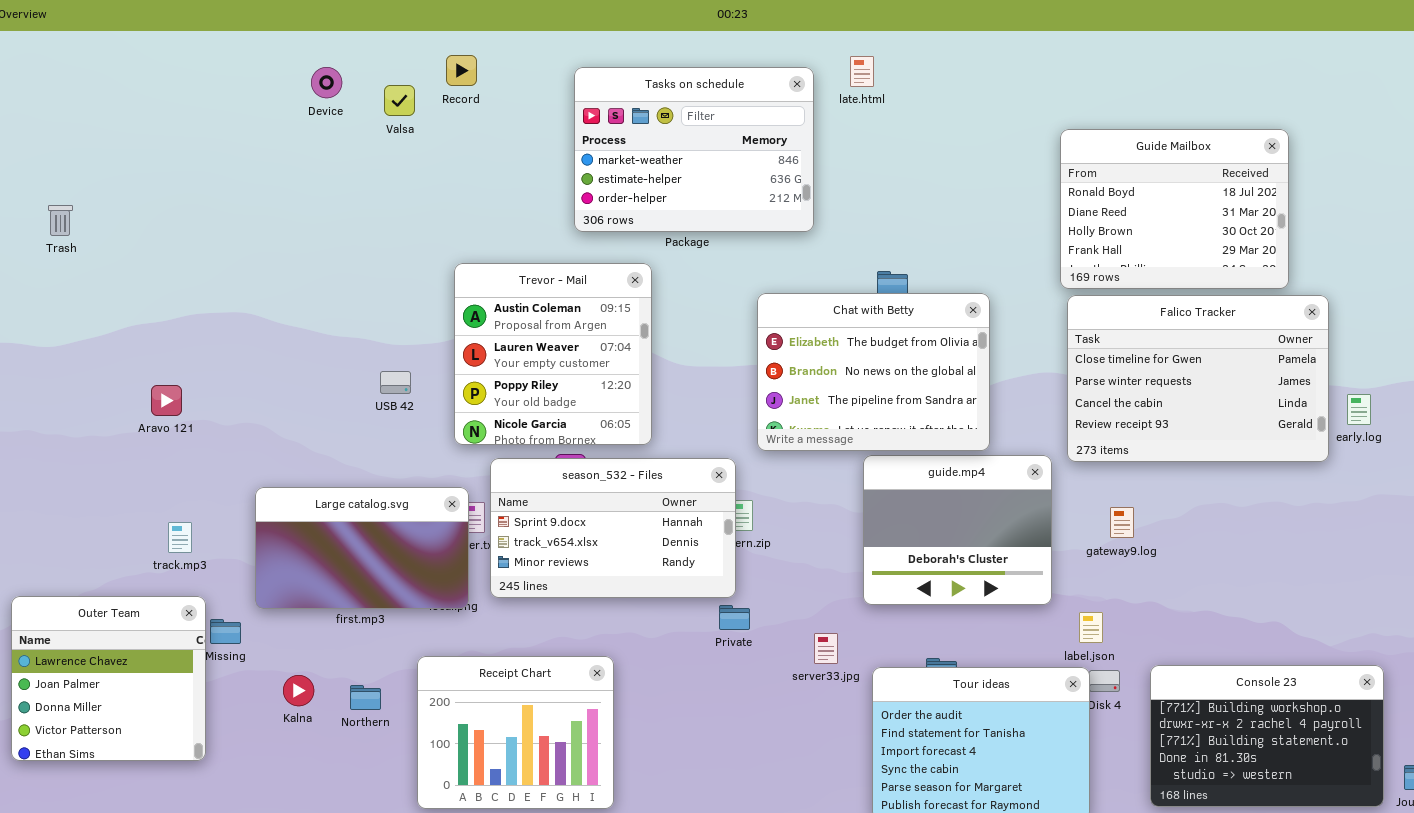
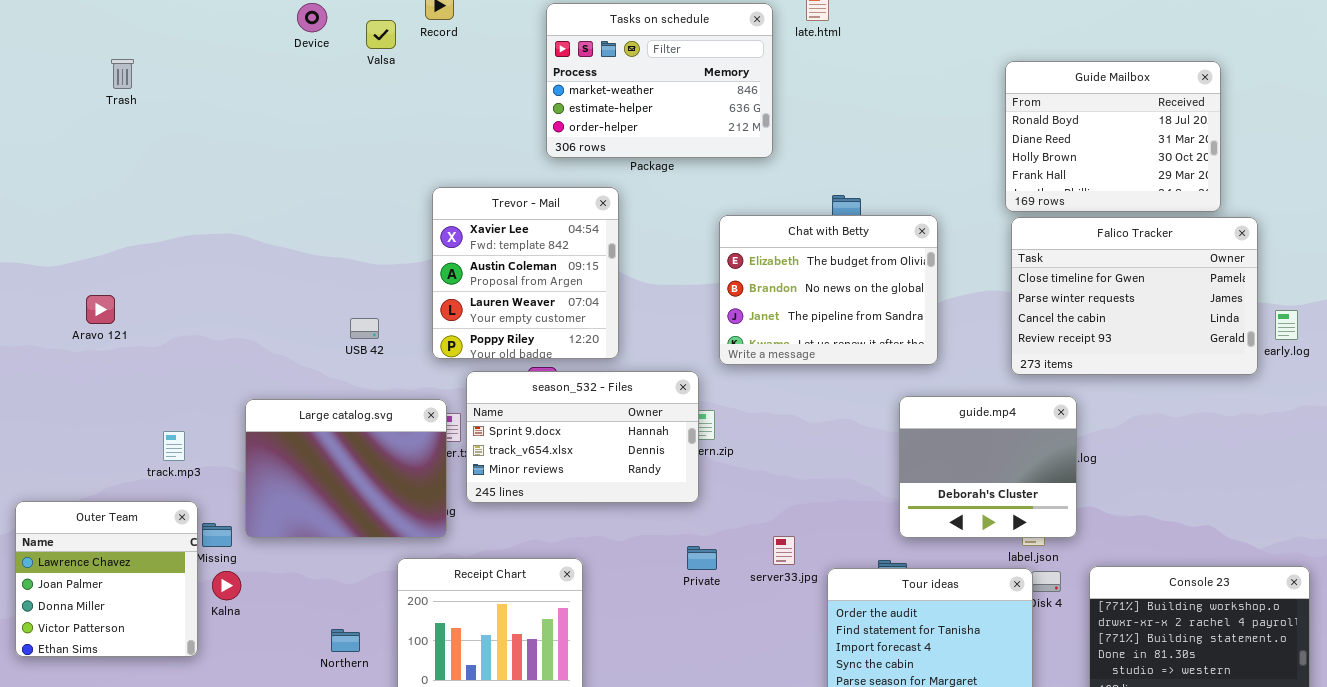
Trash: [48,205,73,236] -> [111,59,134,89], moved
Trevor - Mail: [454,263,652,445] -> [432,187,619,359], scrolled up 1 row
USB 42: [380,371,411,394] -> [350,318,379,339], moved
Aravo 121: [151,385,182,416] -> [86,295,115,324], moved
guide.mp4: [863,455,1052,605] -> [899,396,1077,538], moved
Large catalog.svg: [255,487,469,609] -> [245,399,447,538], resized
Private: [719,605,750,630] -> [687,546,717,570], moved
Kalna: [283,675,314,706] -> [212,571,241,600], moved
Northern: [350,685,381,710] -> [331,629,360,652], moved

